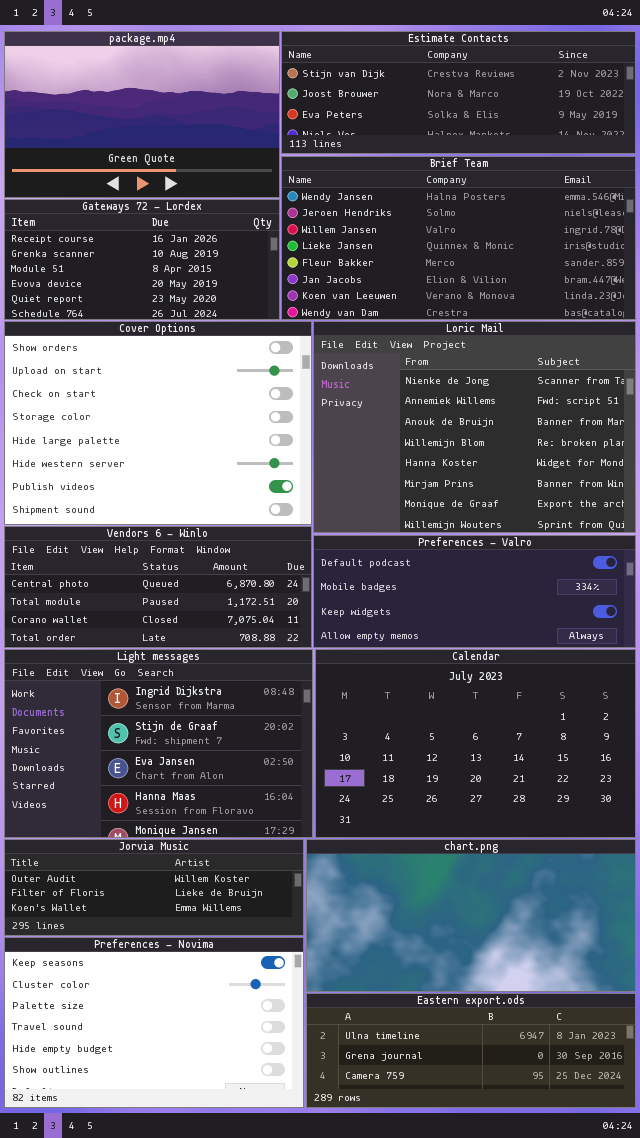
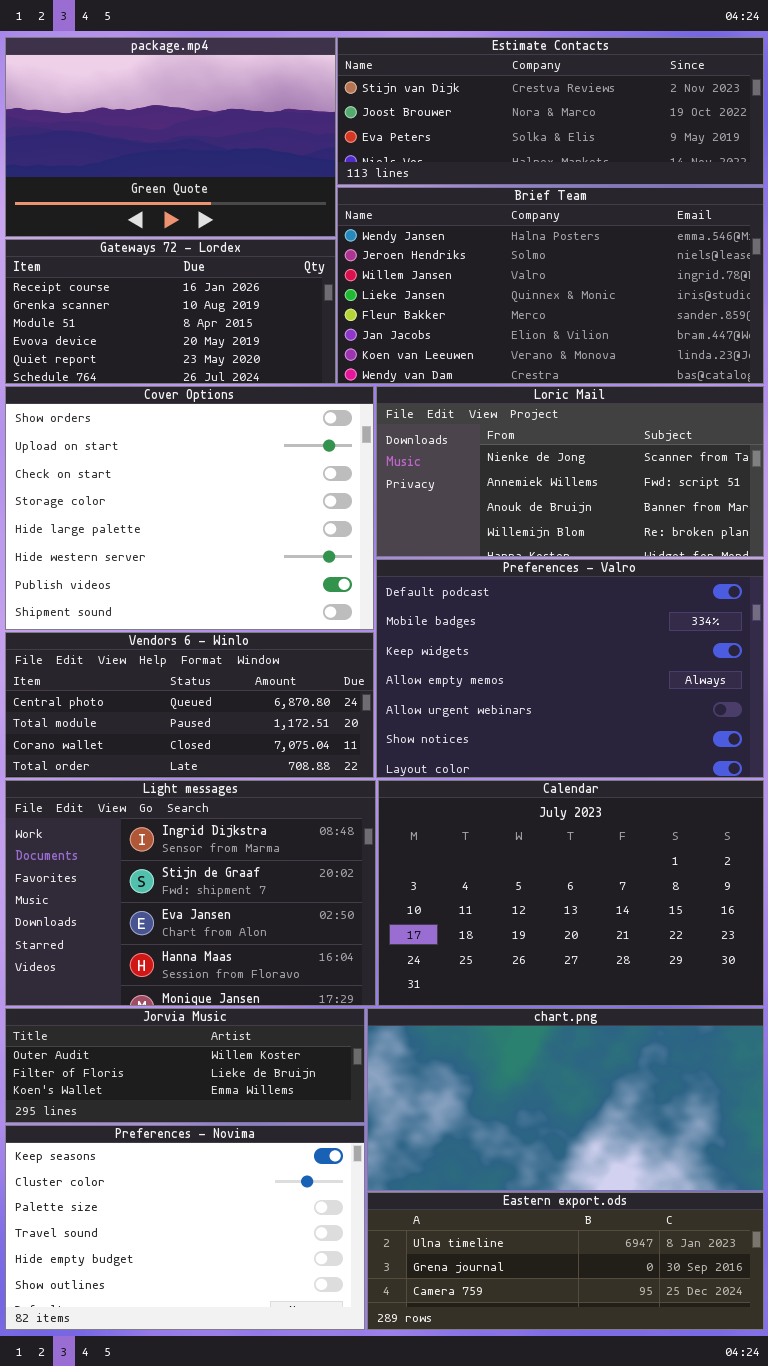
Loric Mail: [313,321,636,533] -> [376,386,764,557], resized
Preferences - Valro: [313,535,636,648] -> [376,559,764,778], resized

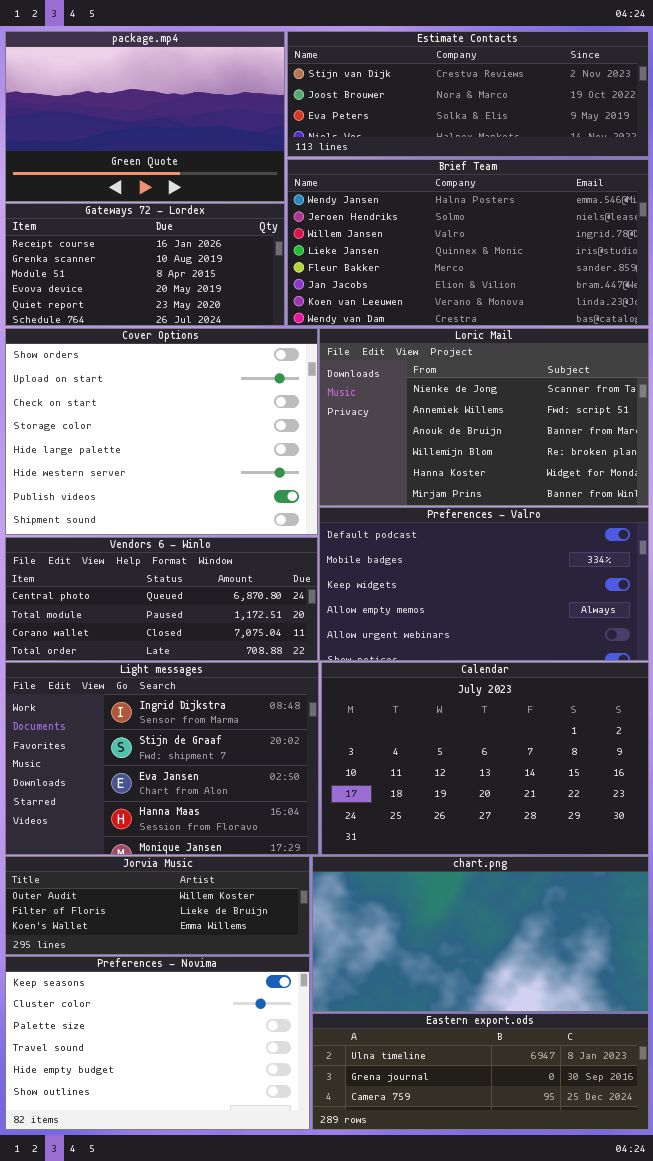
Loric Mail: [376,386,764,557] -> [319,328,649,506], resized
Preferences - Valro: [376,559,764,778] -> [319,507,649,661], resized

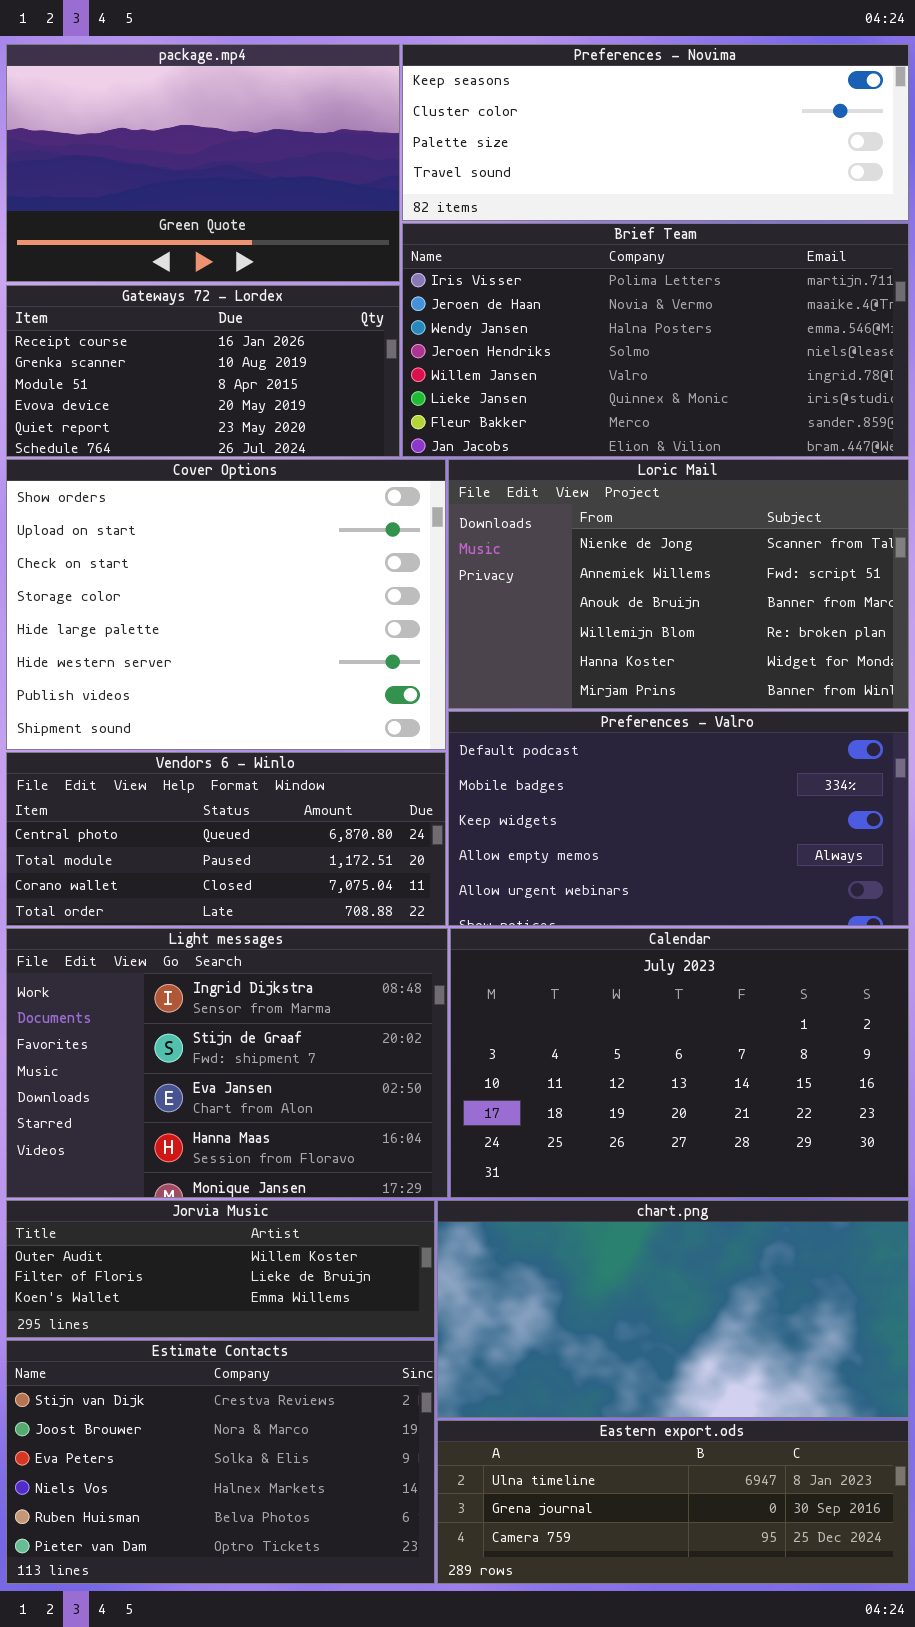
Estimate Contacts: [287,31,649,157] -> [6,1340,435,1584], moved, resized
Brief Team: [287,159,649,326] -> [402,223,909,457], scrolled up 2 rows
Preferences - Novima: [5,956,310,1130] -> [402,44,909,221], moved, resized

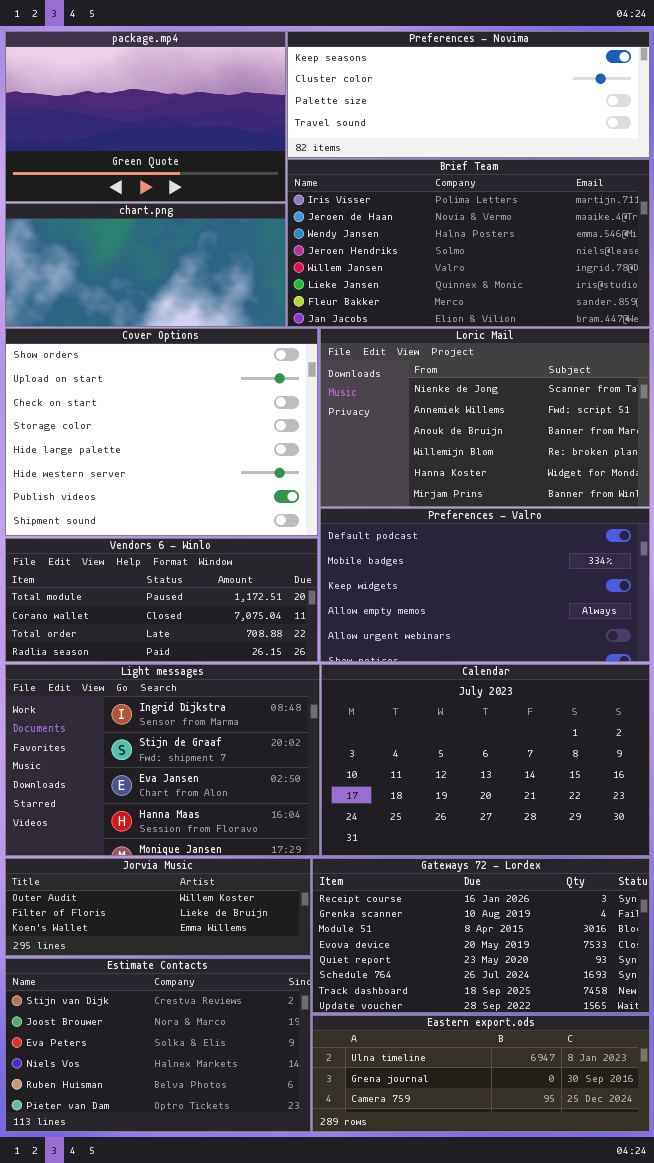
Gateways 72 - Lordex: [6,285,400,457] -> [312,858,650,1013], moved, resized
Vendors 6 - Winlo: [6,752,446,926] -> [5,538,318,662], scrolled down 1 row
chart.png: [437,1200,909,1418] -> [5,203,286,327], moved, resized

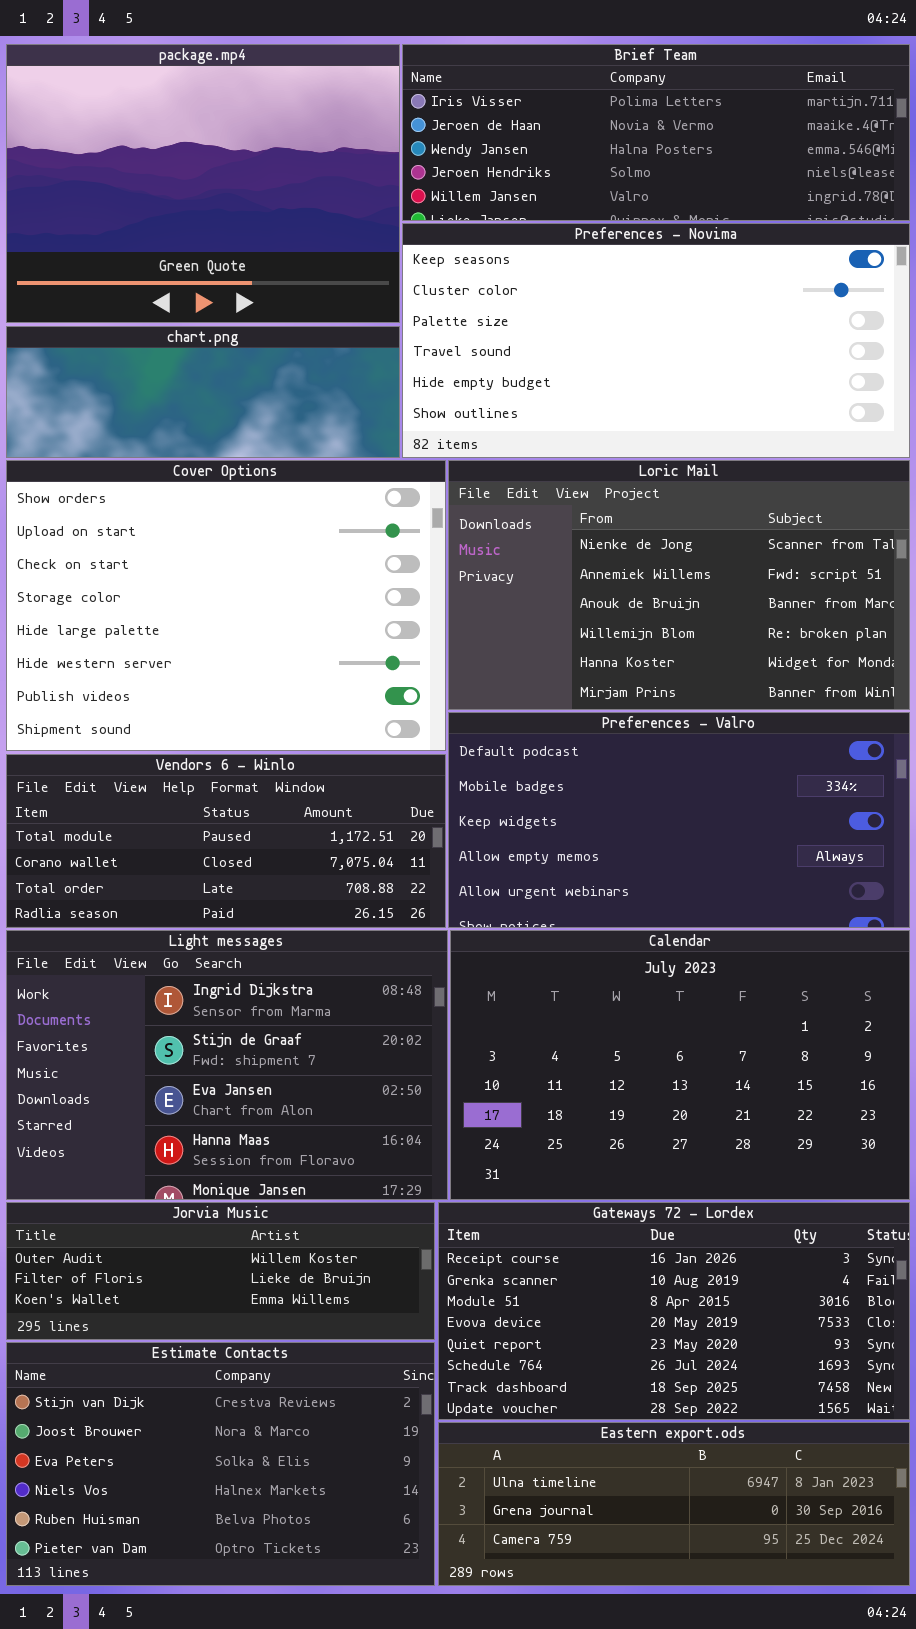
package.mp4: [5,31,286,202] -> [6,44,400,323], resized
Preferences - Novima: [287,31,650,158] -> [402,223,910,458], moved, resized
Brief Team: [287,159,650,327] -> [402,44,910,221], moved, resized
chart.png: [5,203,286,327] -> [6,326,400,458], resized

